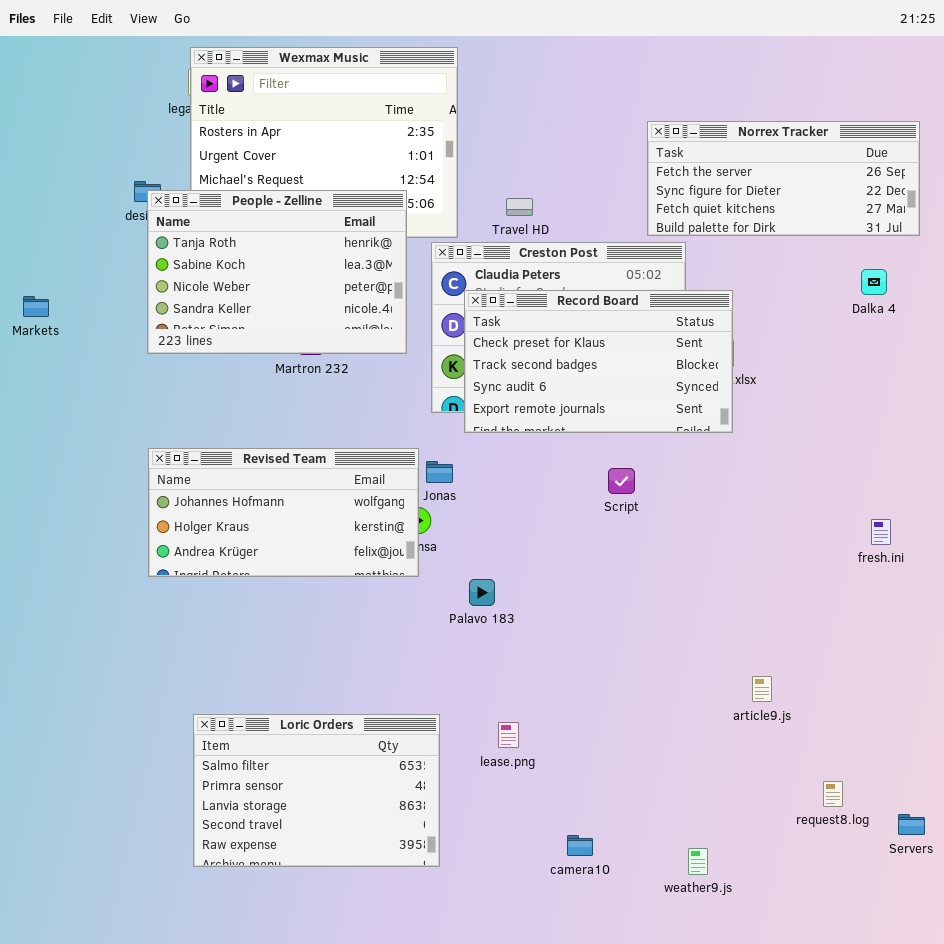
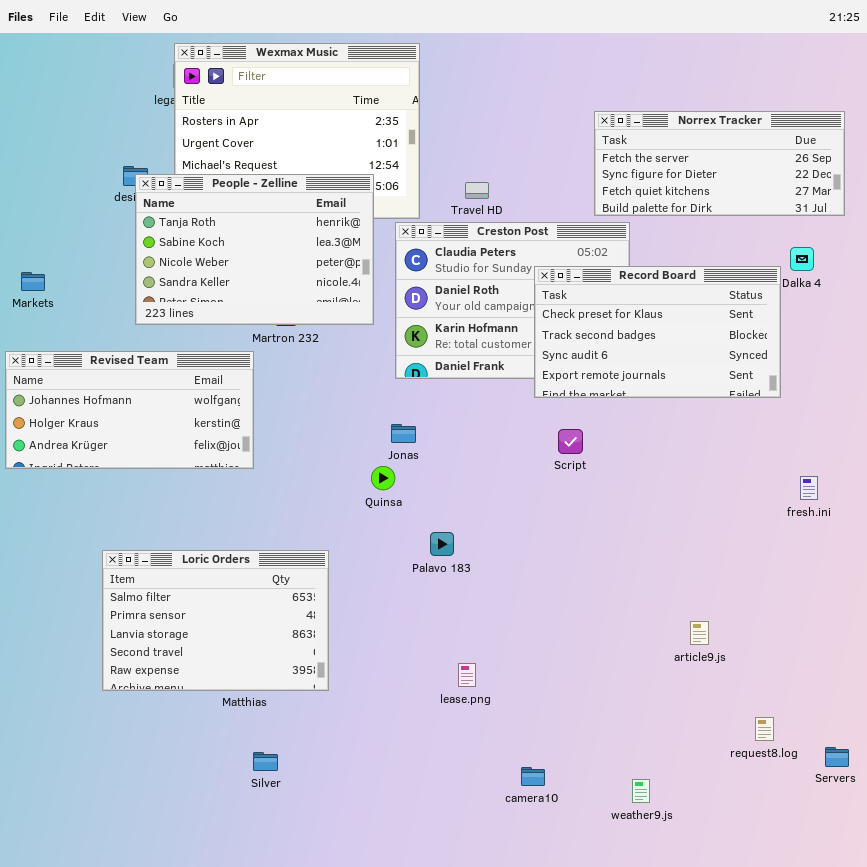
Record Board: [464,290,733,433] -> [534,266,781,398], moved
Revised Team: [148,448,419,577] -> [5,351,254,469], moved
Loric Orders: [193,714,440,867] -> [102,550,329,691], moved

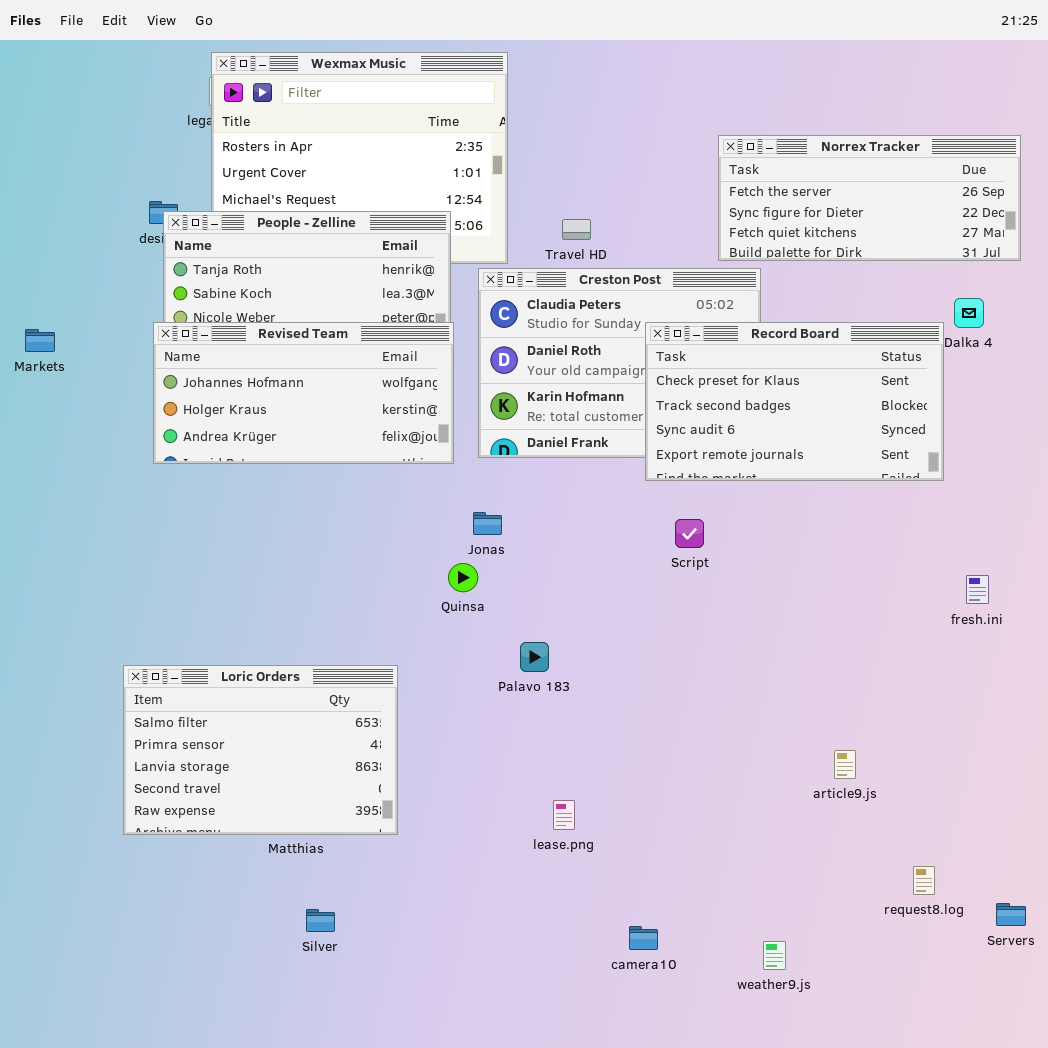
Revised Team: [5,351,254,469] -> [153,322,454,464], moved

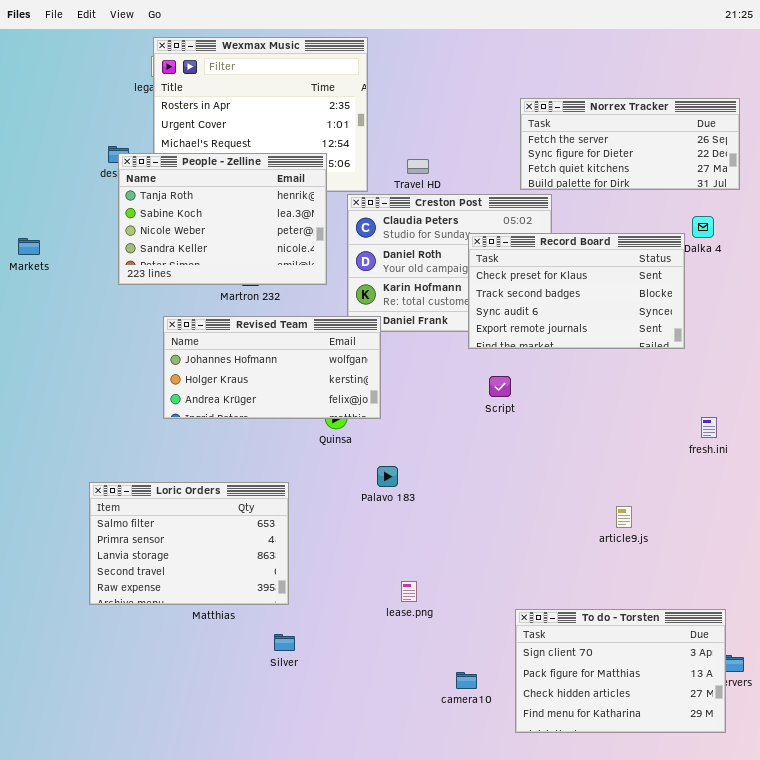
Revised Team: [153,322,454,464] -> [163,316,381,419], moved
article9.js: [834,750,856,779] -> [616,506,632,528], moved
To do - Torsten: none -> [515,609,726,733], opened
Silver: [306,909,335,932] -> [274,634,295,651], moved

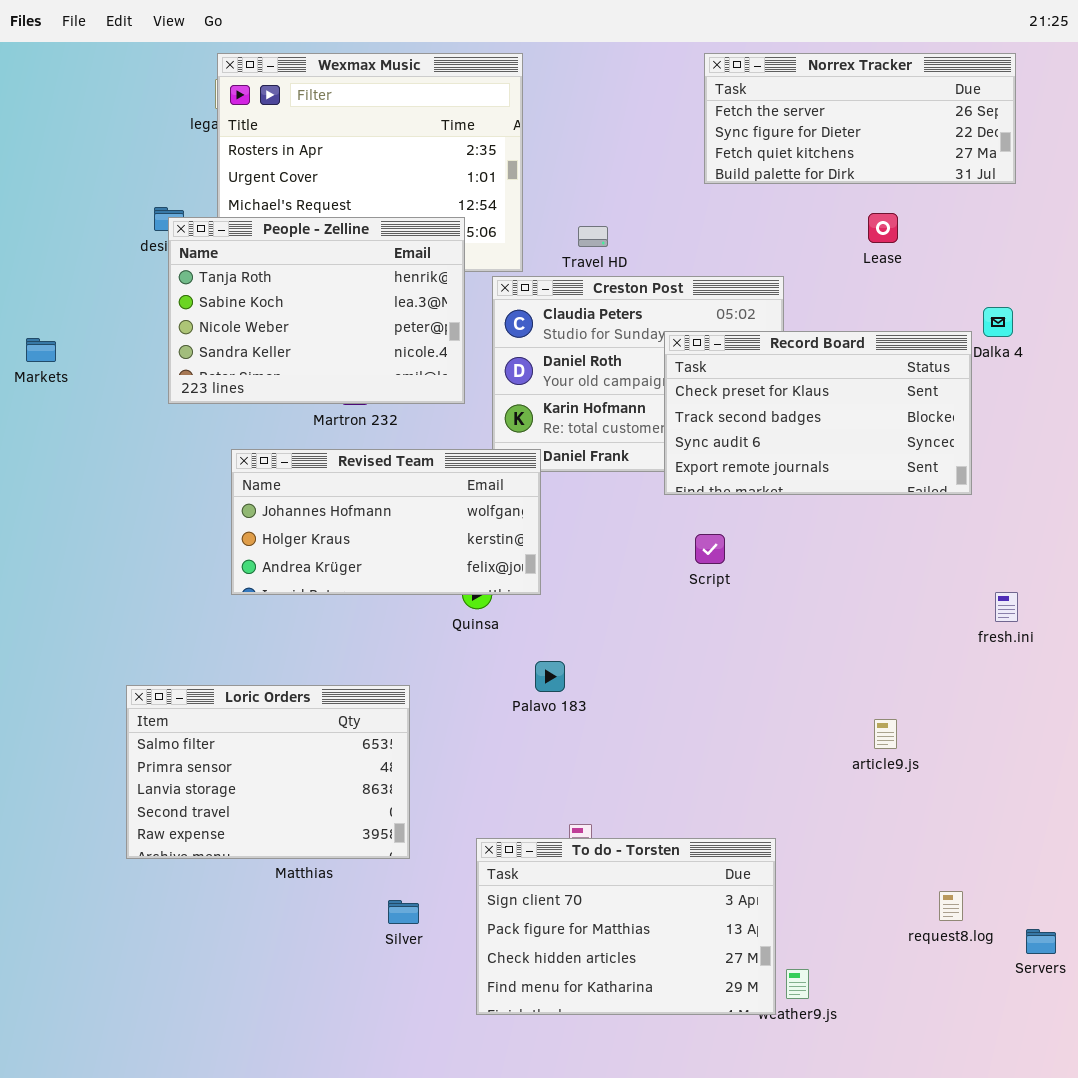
Norrex Tracker: [520,98,740,190] -> [704,53,1016,184], moved
To do - Torsten: [515,609,726,733] -> [476,838,776,1015], moved

